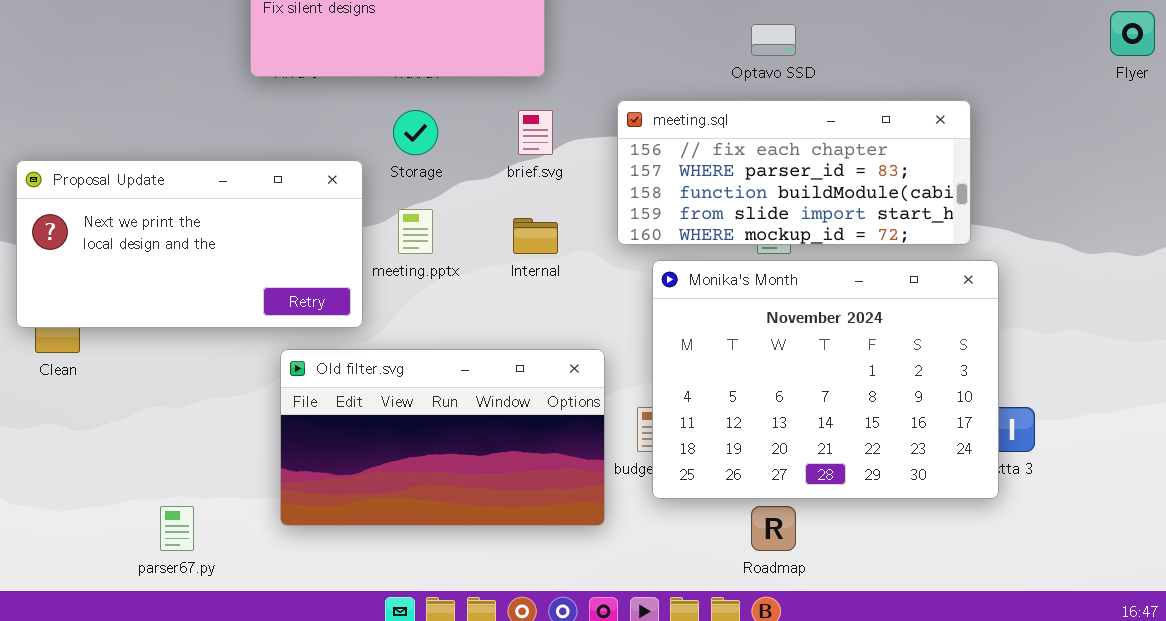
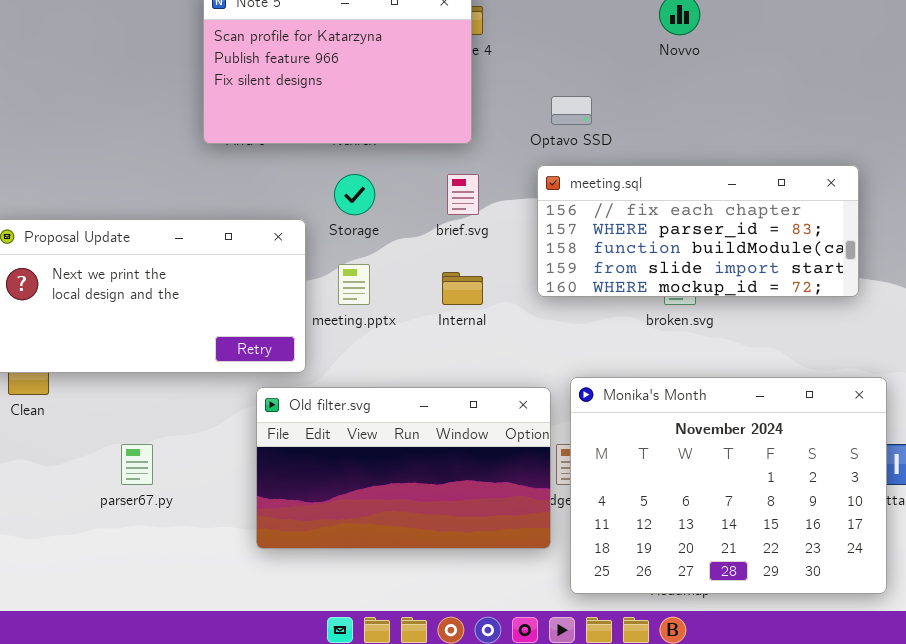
Optavo SSD: [751,24,796,56] -> [551,96,592,125], moved
Monika's Month: [652,260,999,499] -> [570,377,887,594], moved
Old filter.svg: [280,349,605,526] -> [256,387,551,549], moved
parser67.py: [160,506,194,551] -> [121,444,153,485], moved

